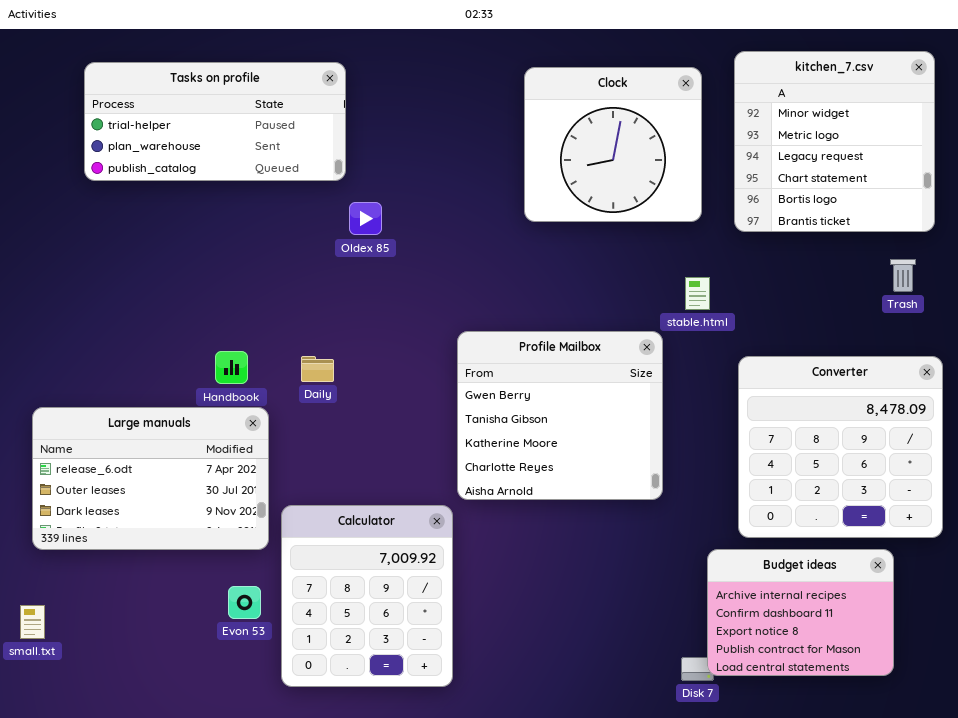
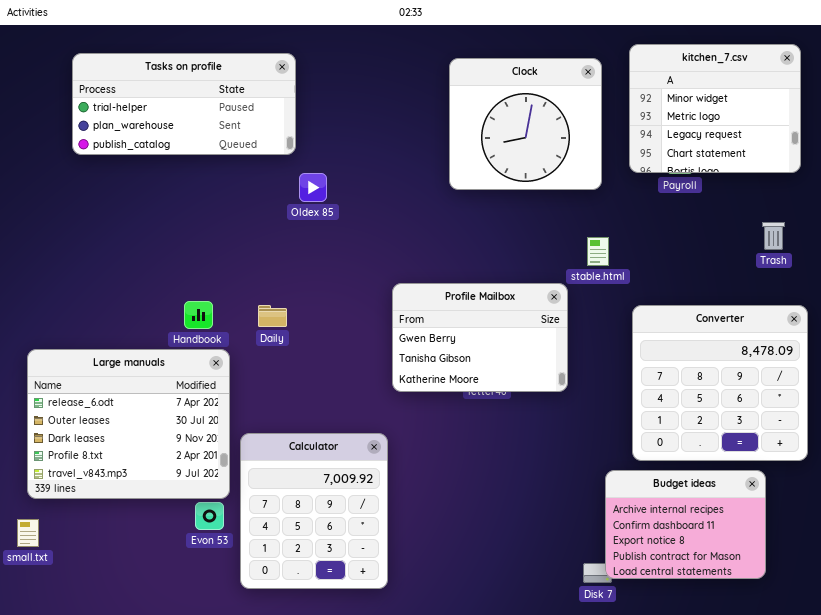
kitchen_7.csv: [734,51,935,232] -> [629,44,801,173], resized
Profile Mailbox: [457,331,663,500] -> [392,283,568,392], resized
Large manuals: [32,407,269,550] -> [27,349,230,499], resized

